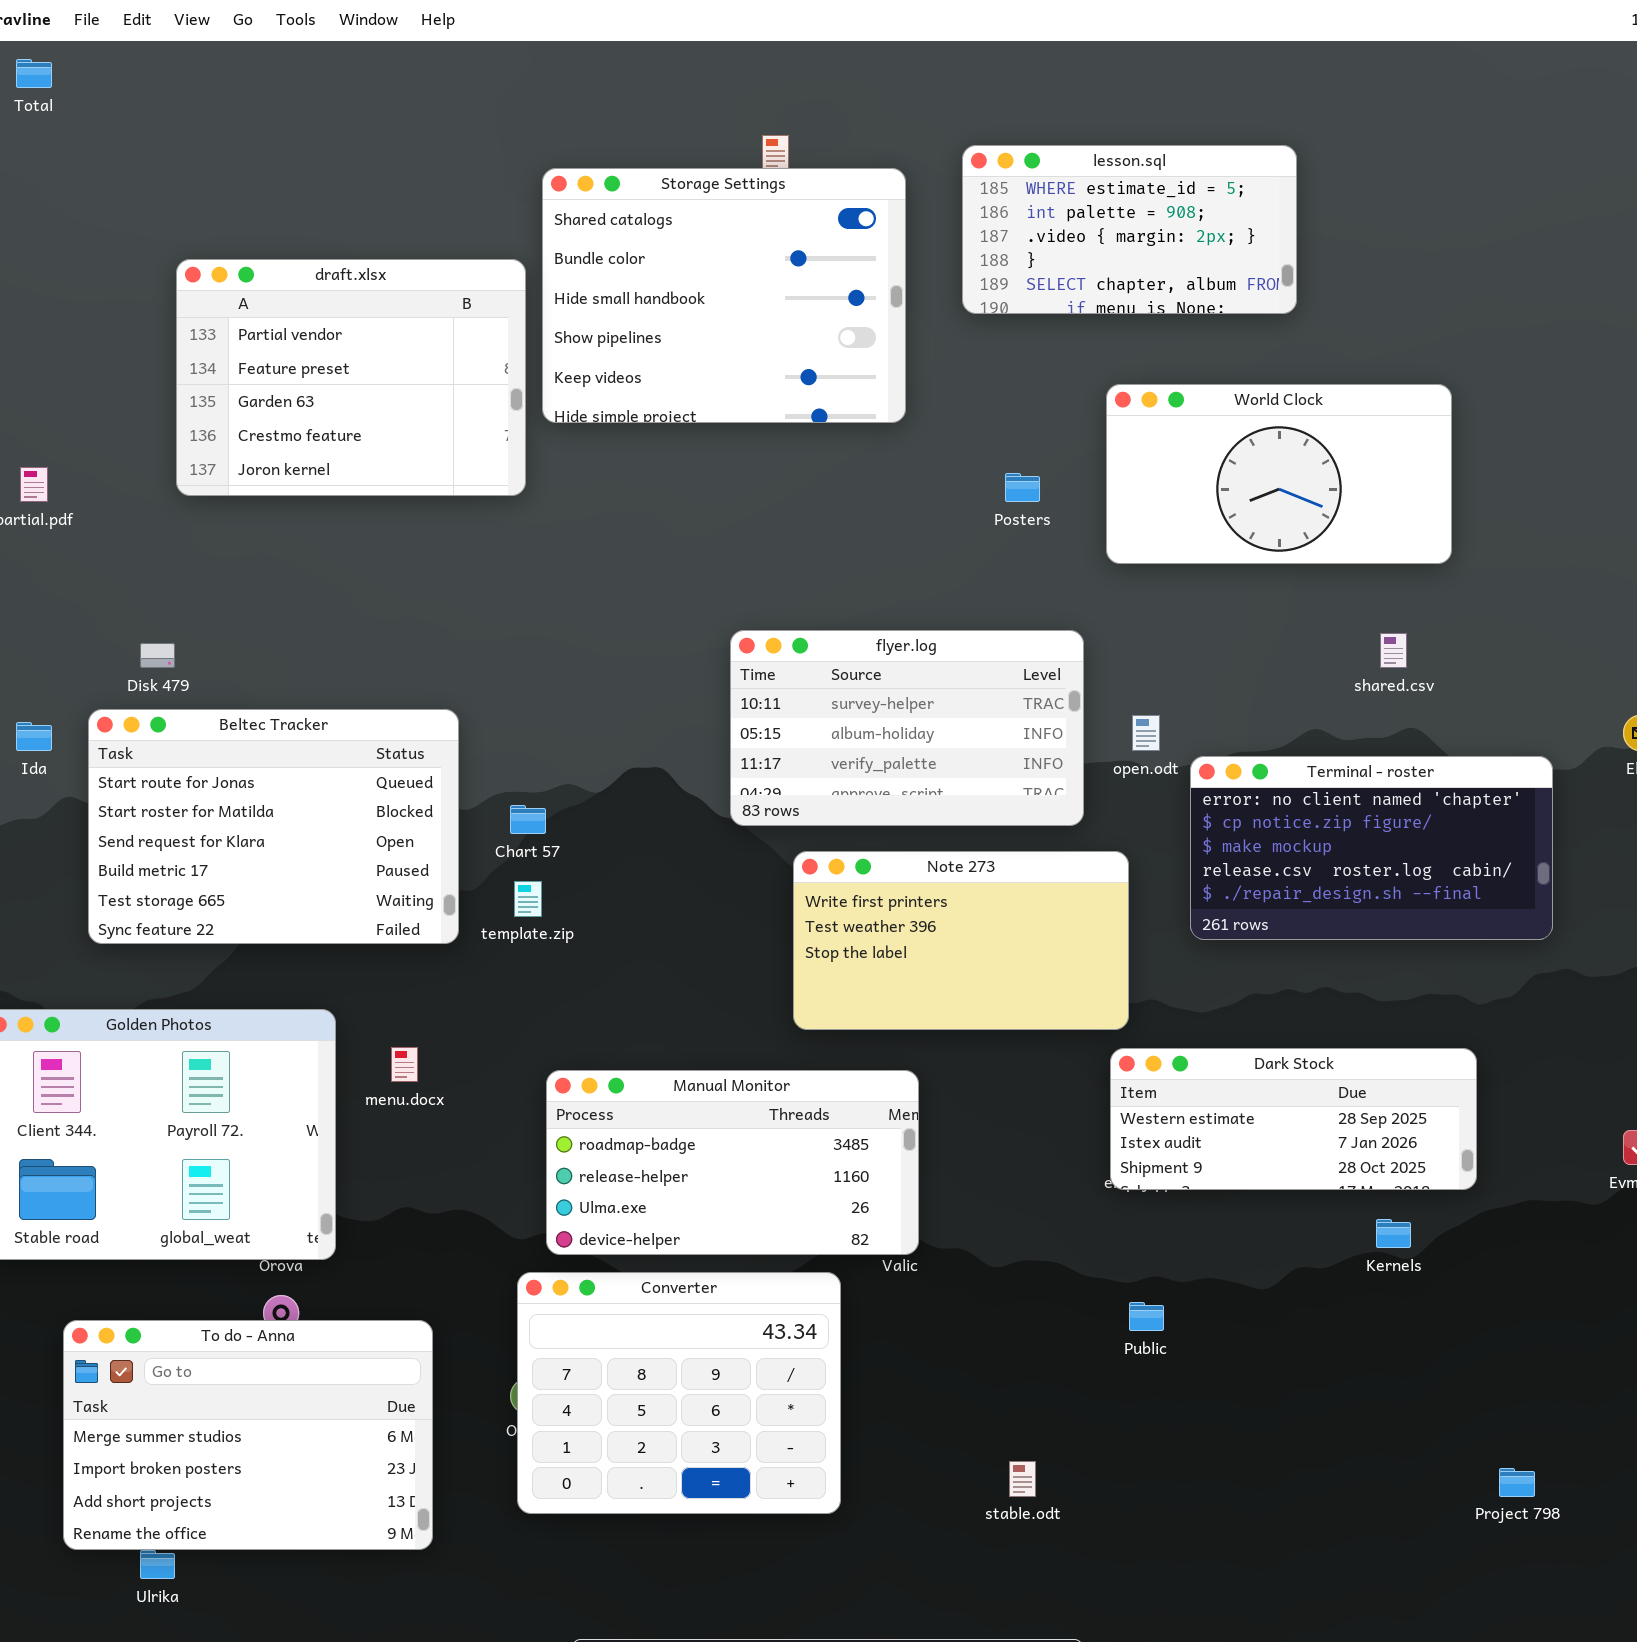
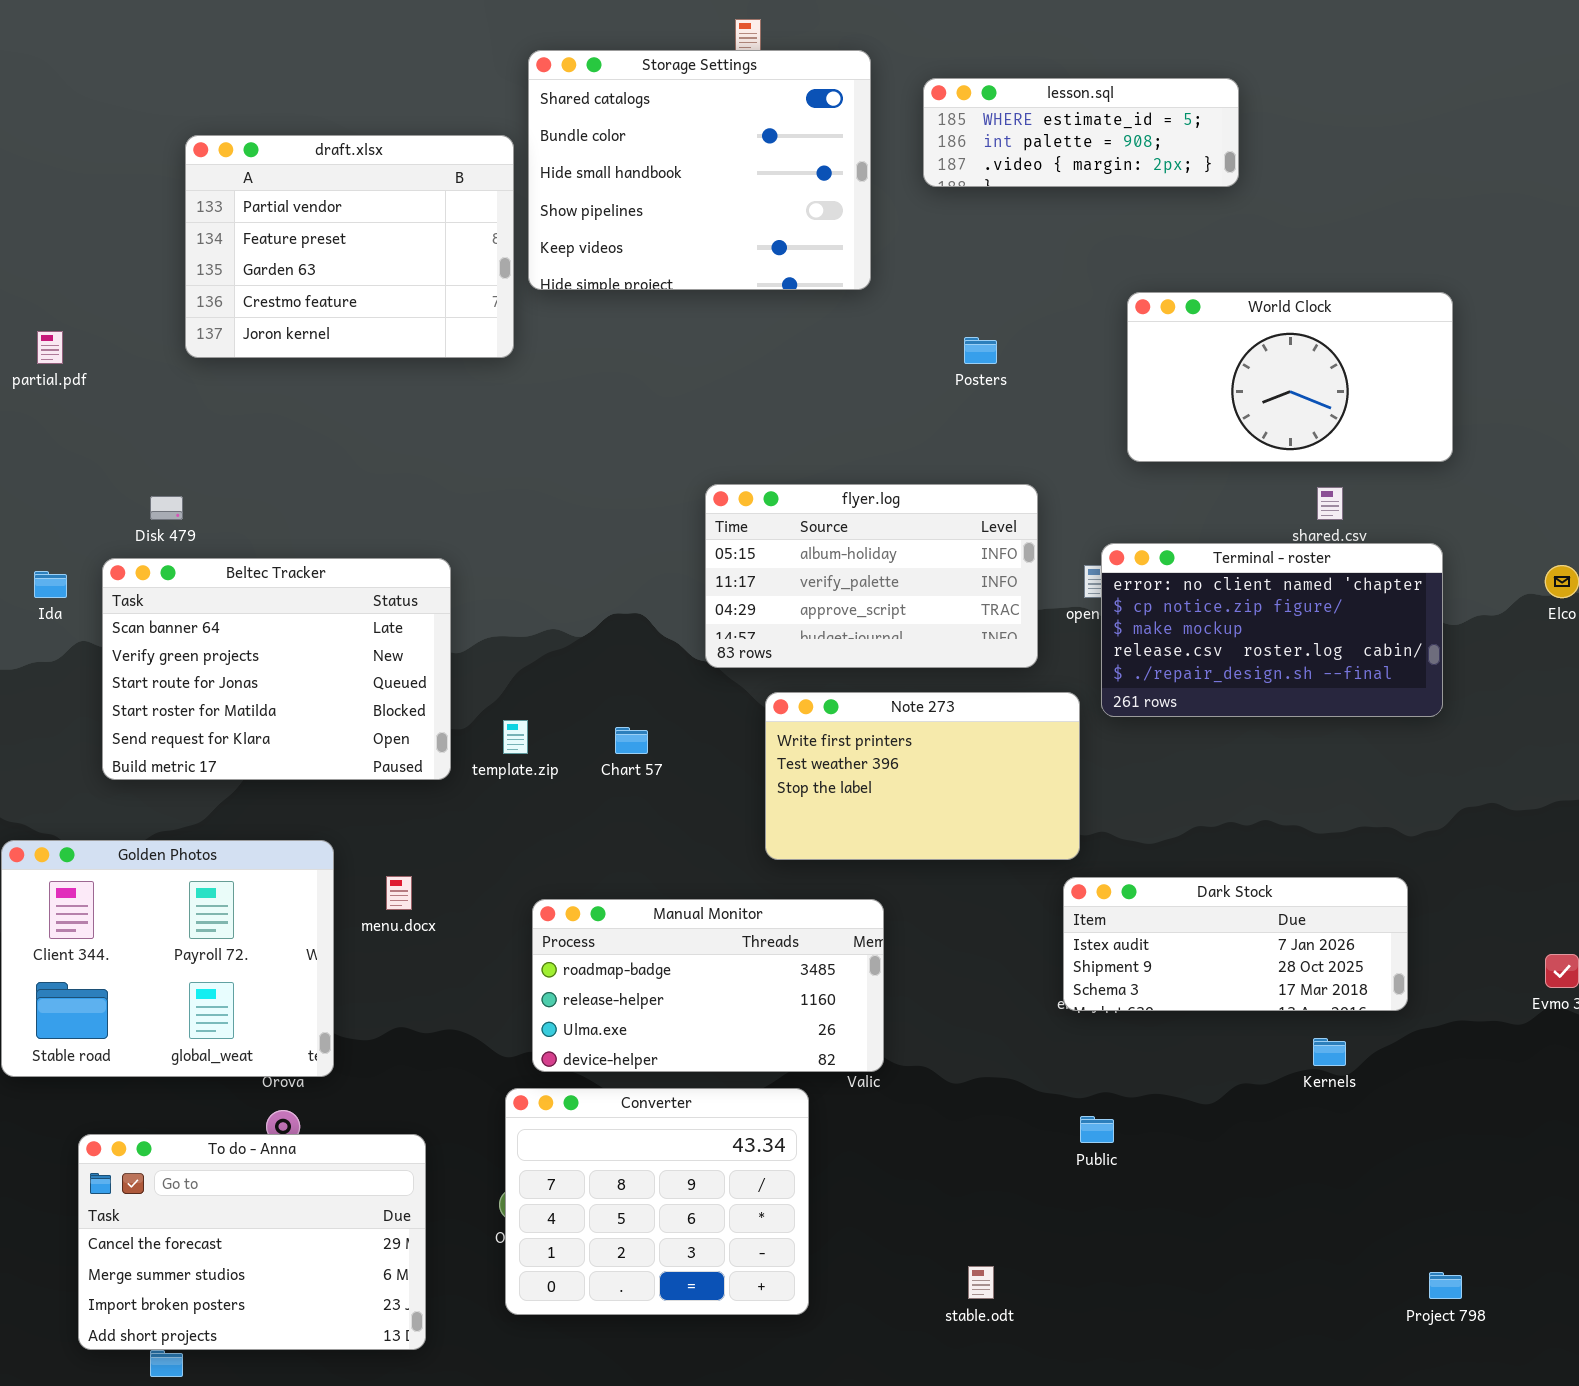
lesson.sql: [962,145,1297,314] -> [923,78,1239,187], resized
World Clock: [1106,384,1452,564] -> [1127,292,1453,462], moved
flyer.log: [730,630,1084,826] -> [705,484,1038,668], scrolled down 1 row
Beltec Tracker: [88,709,459,944] -> [102,558,451,780], scrolled up 2 rows
Terminal - roster: [1190,756,1553,940] -> [1101,543,1443,717], moved
Chart 57: [510,805,546,834] -> [615,727,648,754], moved
Dark Stock: [1110,1048,1477,1190] -> [1063,877,1408,1011], scrolled down 1 row
To do - Anna: [63,1320,433,1550] -> [78,1134,426,1350], scrolled up 1 row

